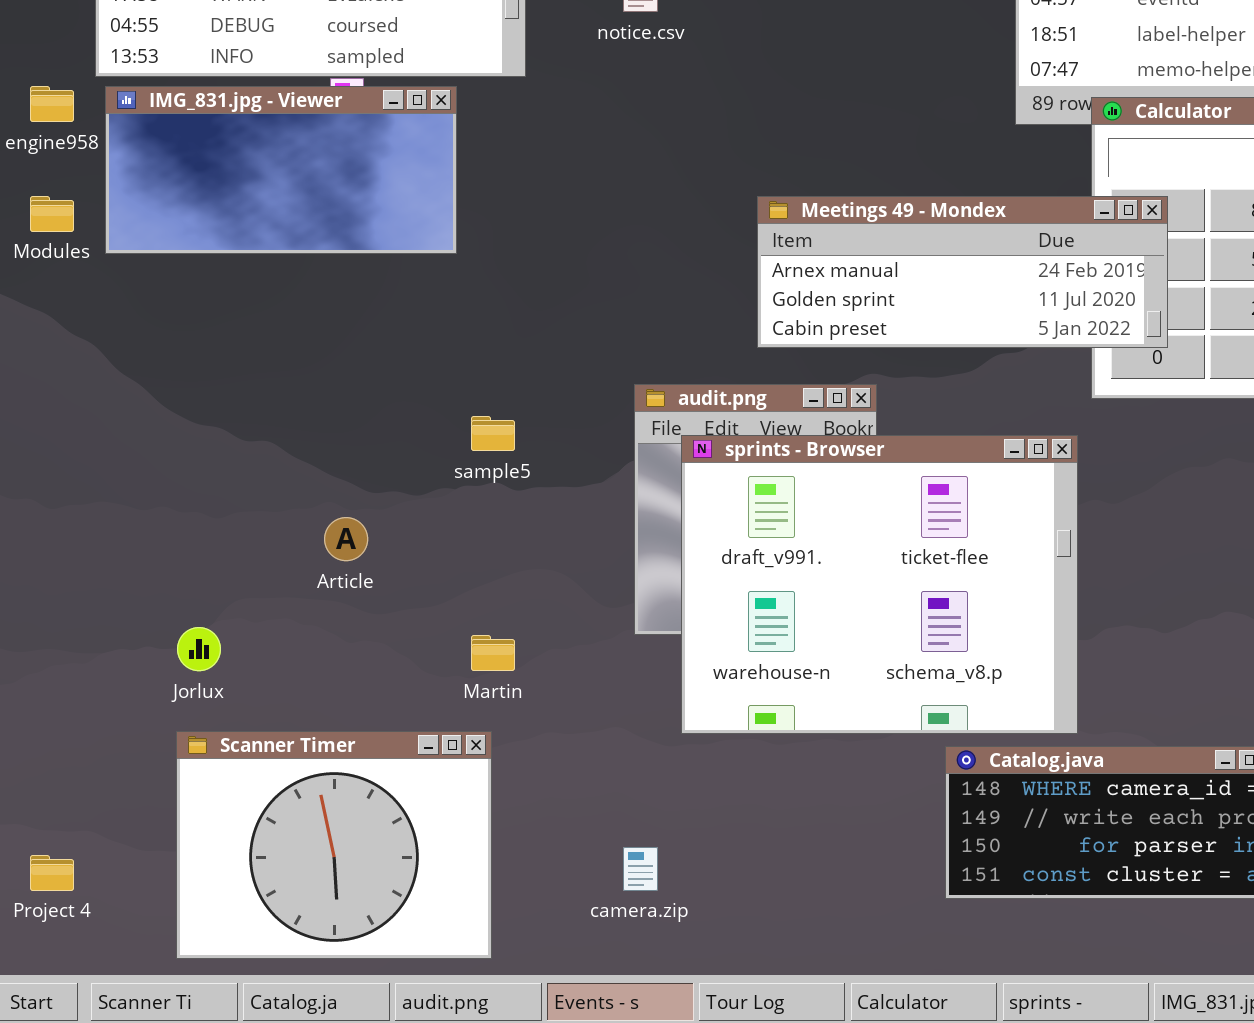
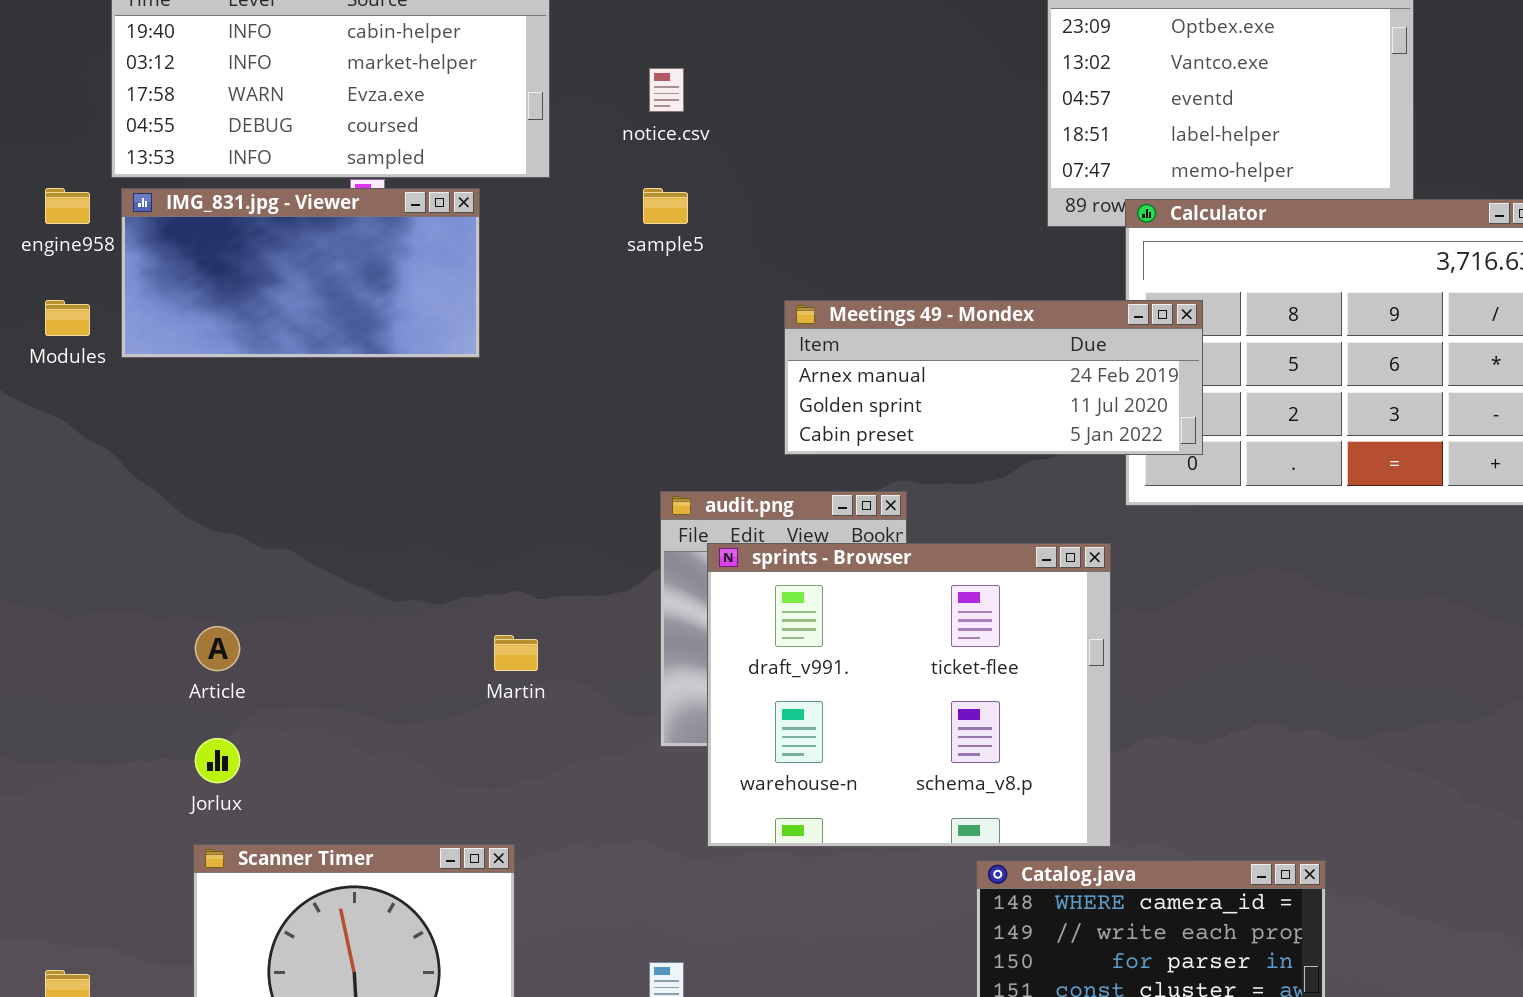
sample5: [471,416,515,451] -> [643,188,688,224], moved
Article: [324,517,368,561] -> [195,626,240,671], moved
Martin: [471,635,515,671] -> [494,635,538,671], moved

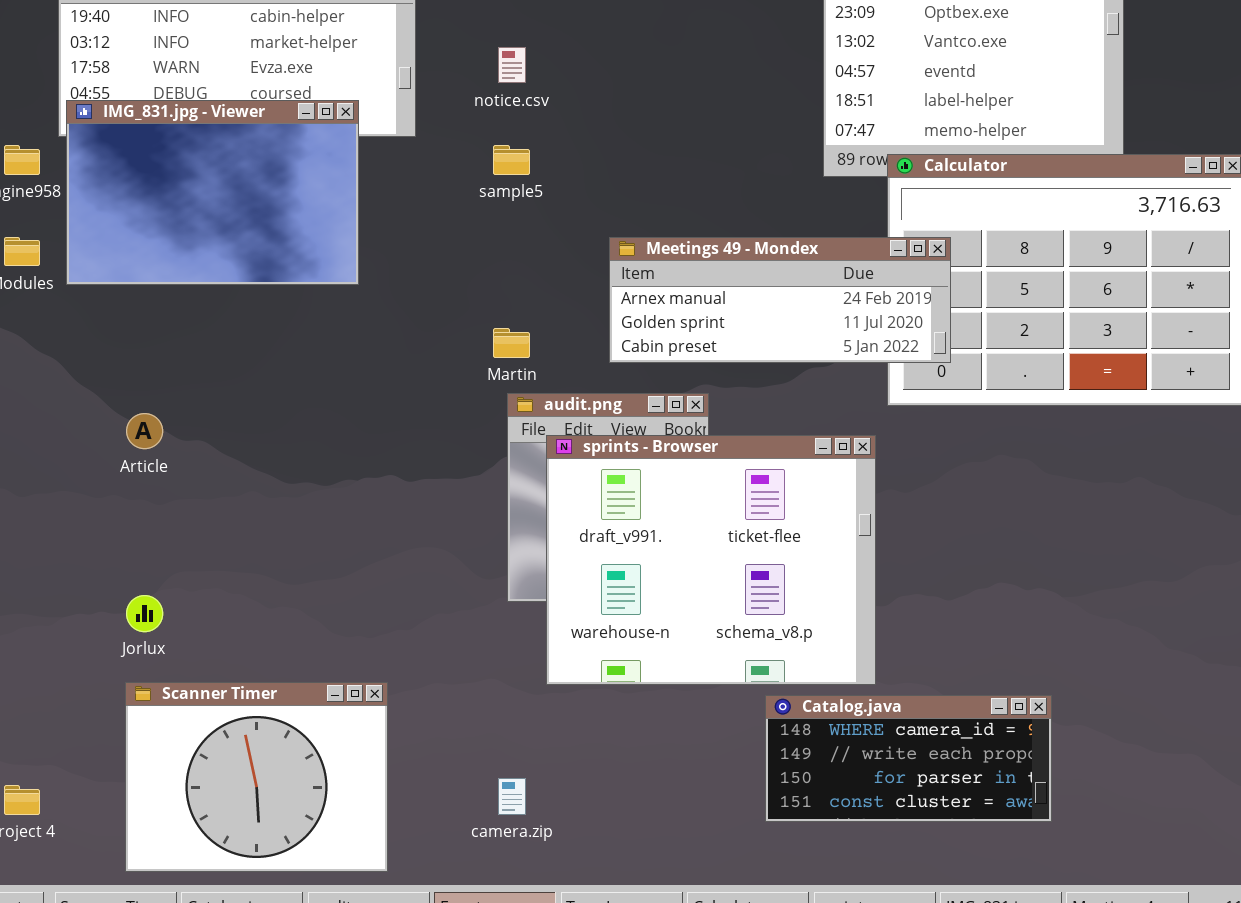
IMG_831.jpg - Viewer: [121,188,480,358] -> [66,100,359,285], resized
Article: [195,626,240,671] -> [126,413,163,449], moved
Martin: [494,635,538,671] -> [493,328,530,358], moved

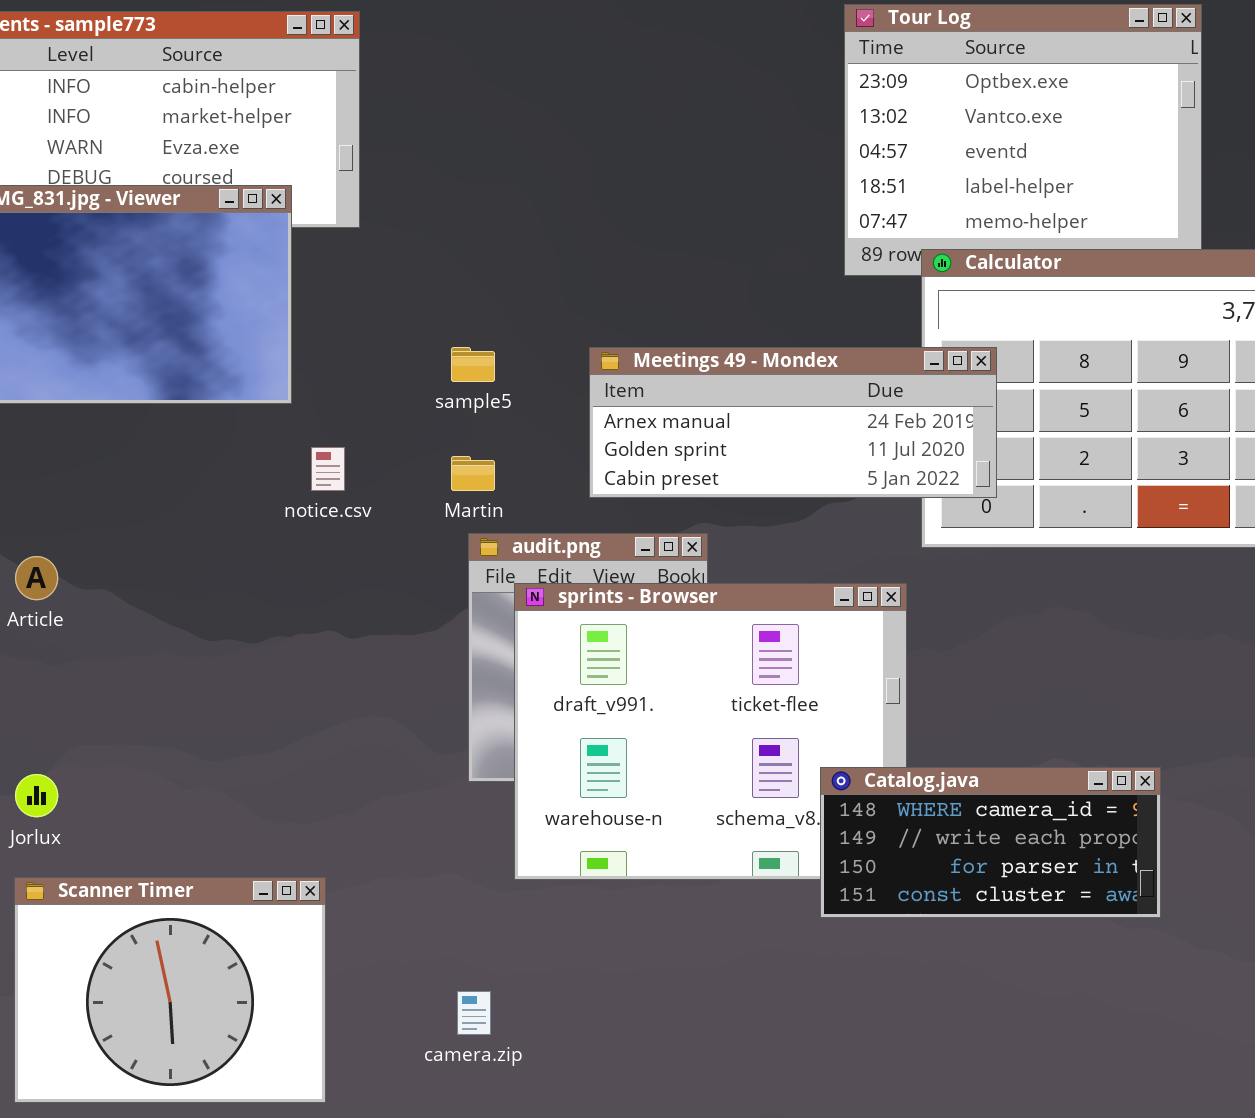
notice.csv: [498,47,526,83] -> [311,447,345,491], moved
sample5: [493,145,530,175] -> [451,347,495,382], moved
Catalog.java: [765,695,1052,822] -> [820,767,1161,918], moved

